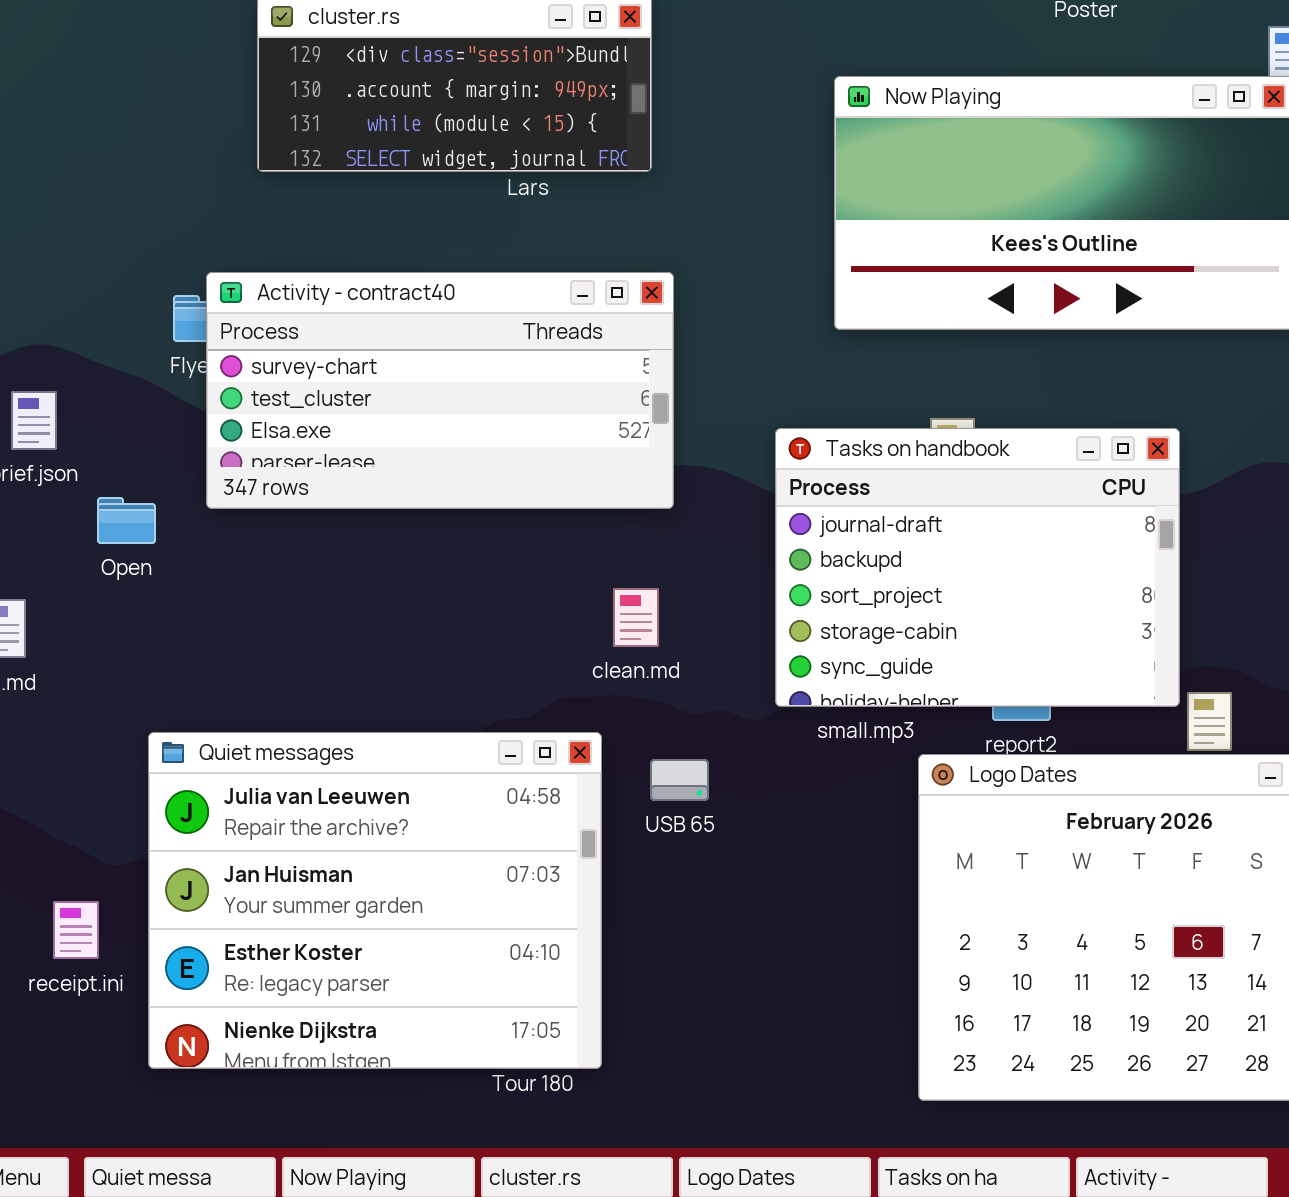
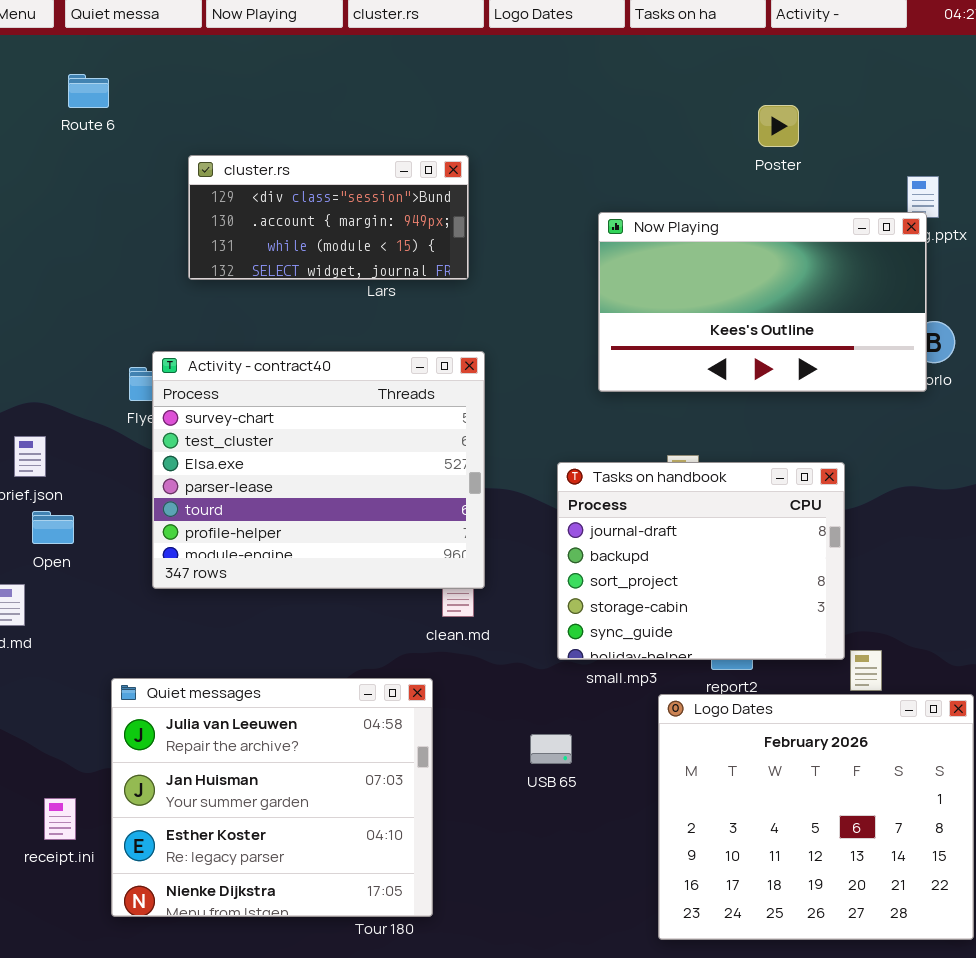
Activity - contract40: [206,272,674,509] -> [152,351,485,589], resized
Open: [97,497,156,544] -> [32,511,74,544], moved
USB 65: [650,759,709,801] -> [530,734,572,764], moved

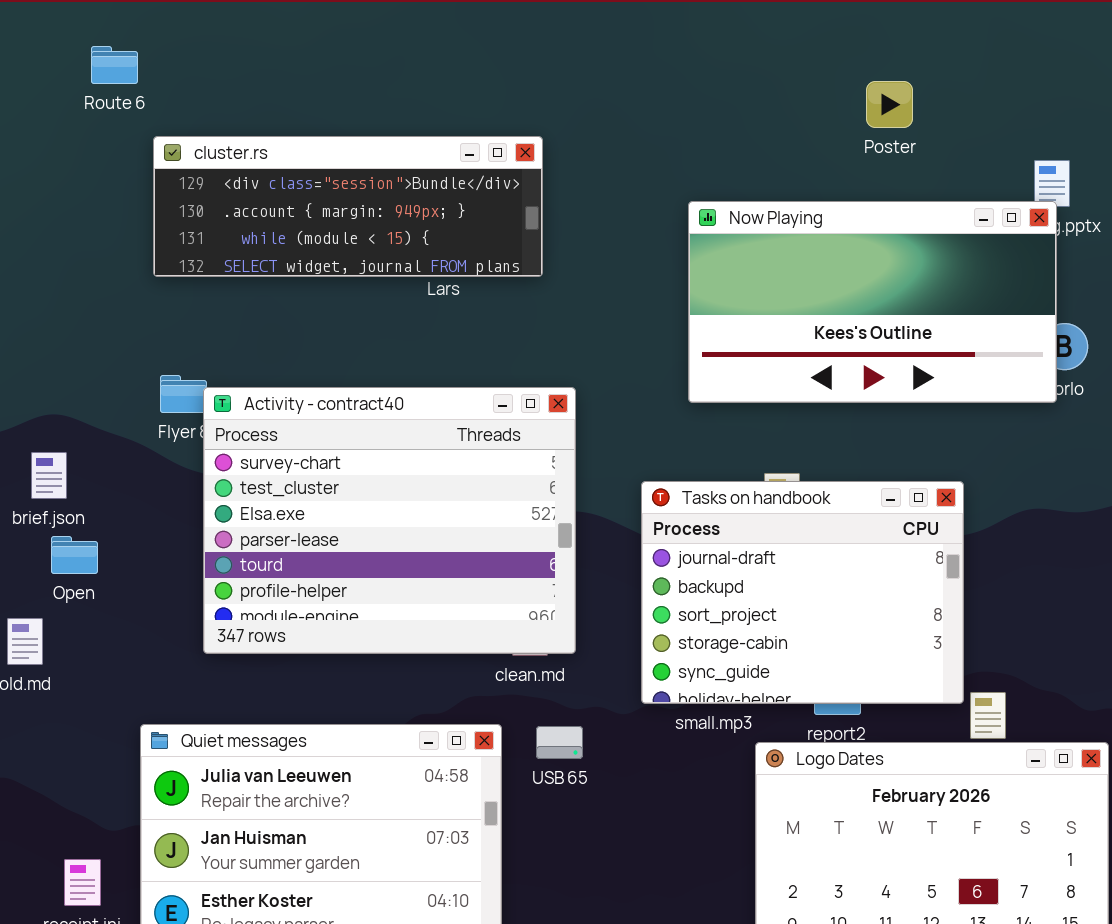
cluster.rs: [188,155,469,280] -> [153,136,543,277], resized
Activity - contract40: [152,351,485,589] -> [203,387,576,654], moved
USB 65: [530,734,572,764] -> [536,726,583,759], moved

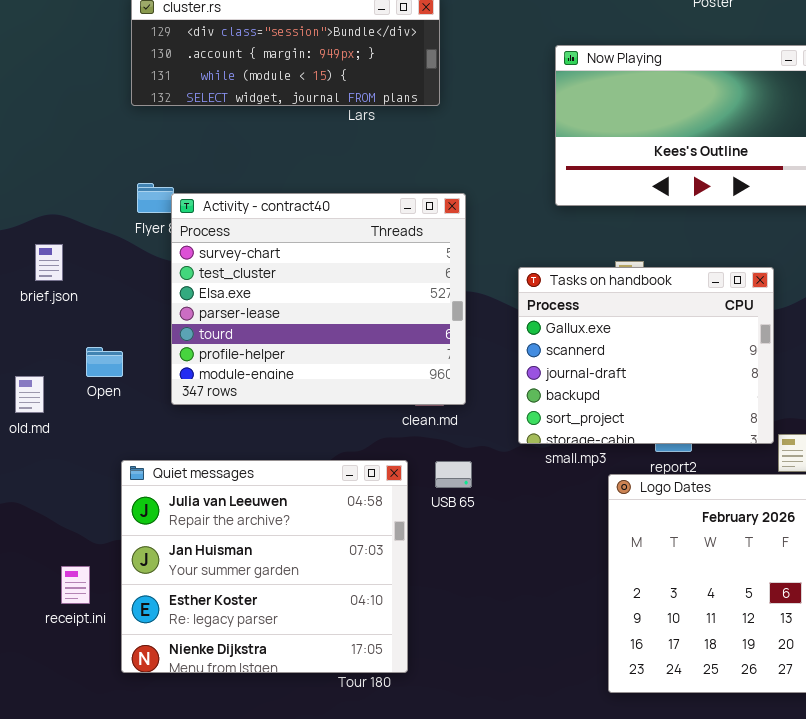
Tasks on handbook: [641,481,964,704] -> [518,267,774,444], scrolled up 2 rows
Open: [51,536,98,574] -> [86,347,123,377], moved

